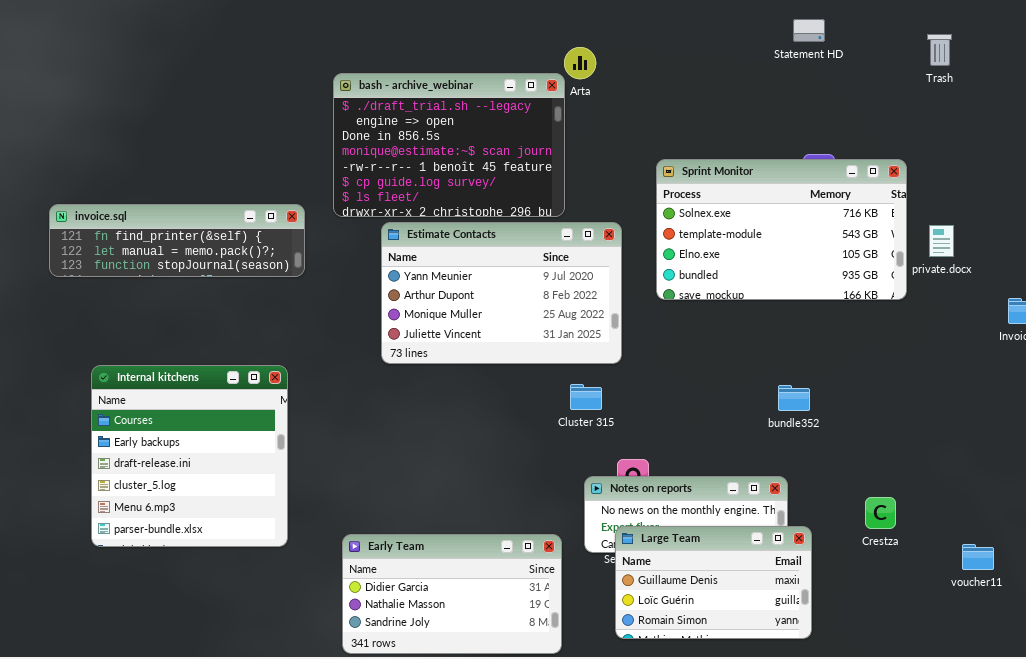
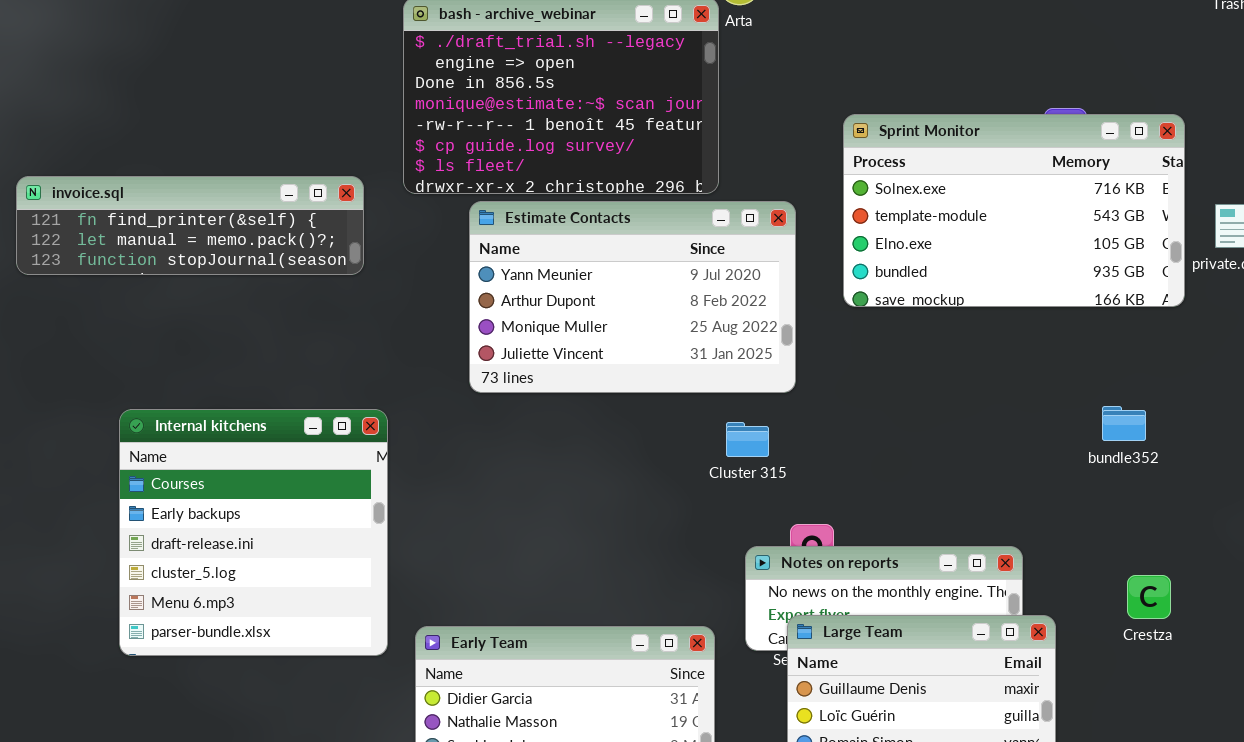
Internal kitchens: [91,365,288,547] -> [119,409,388,656], moved
bundle352: [778,385,810,411] -> [1102,406,1146,441], moved

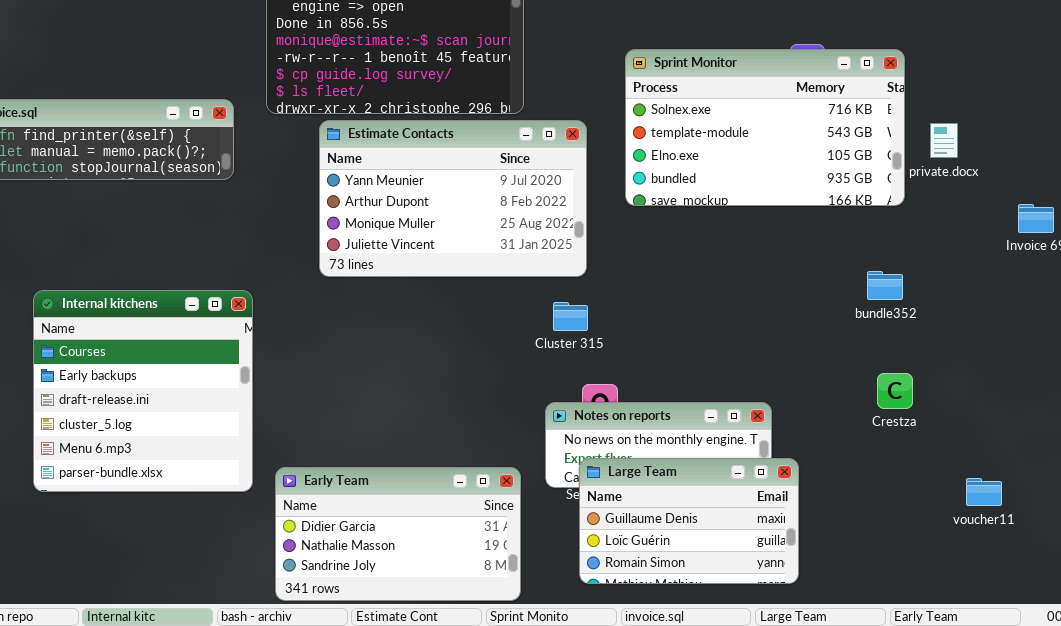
bundle352: [1102,406,1146,441] -> [867,271,903,300], moved
Cluster 315: [726,422,769,457] -> [553,302,588,331], moved
Crestza: [1127,575,1171,619] -> [877,373,913,409], moved

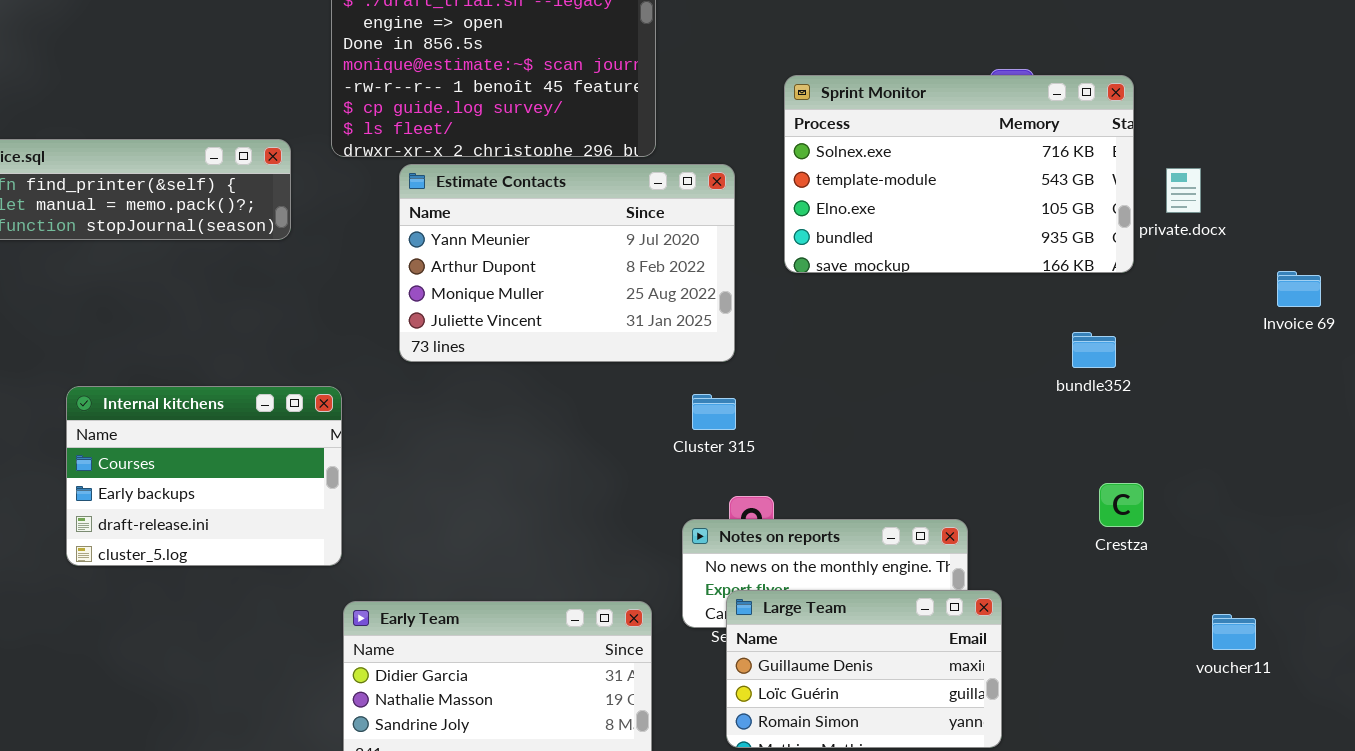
bundle352: [867,271,903,300] -> [1072,332,1116,368], moved
Internal kitchens: [33,290,253,492] -> [66,386,342,566], moved, resized

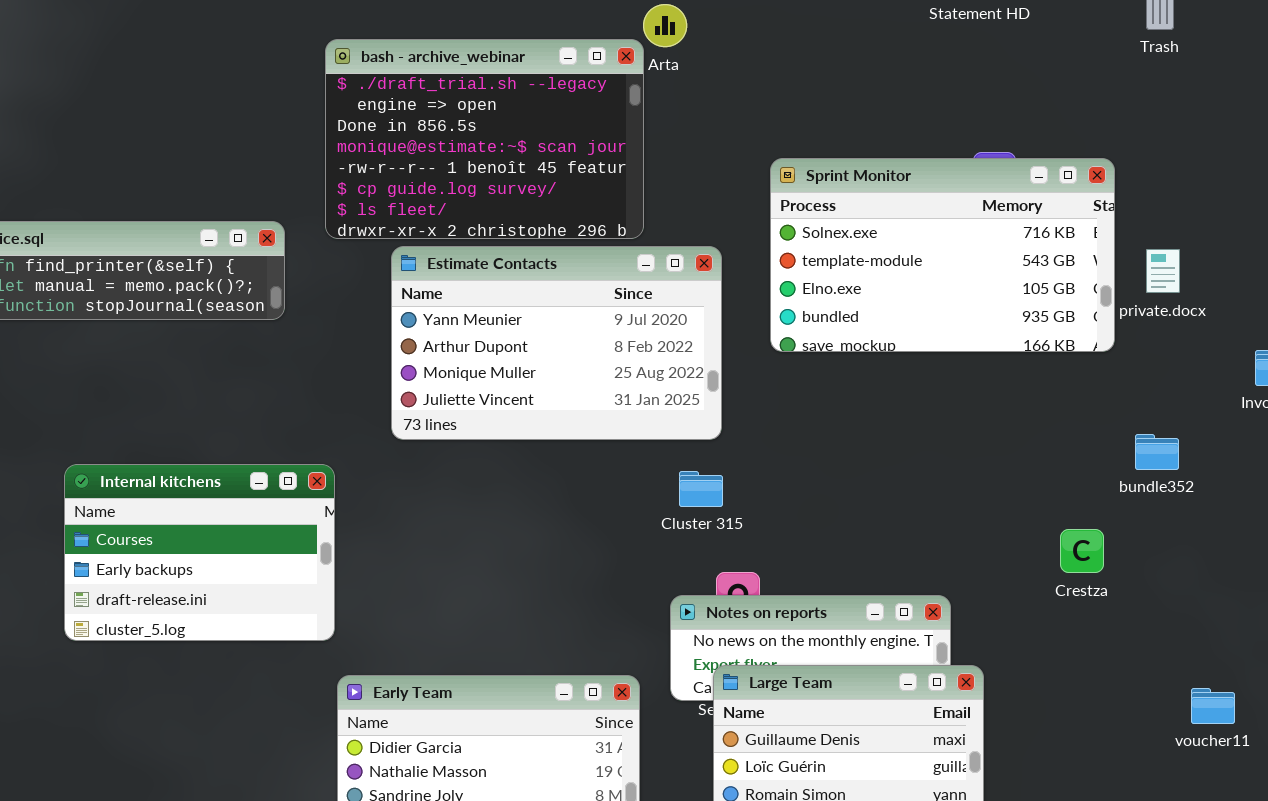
bundle352: [1072,332,1116,368] -> [1135,434,1179,470], moved
Crestza: [1099,483,1144,527] -> [1060,529,1104,573], moved

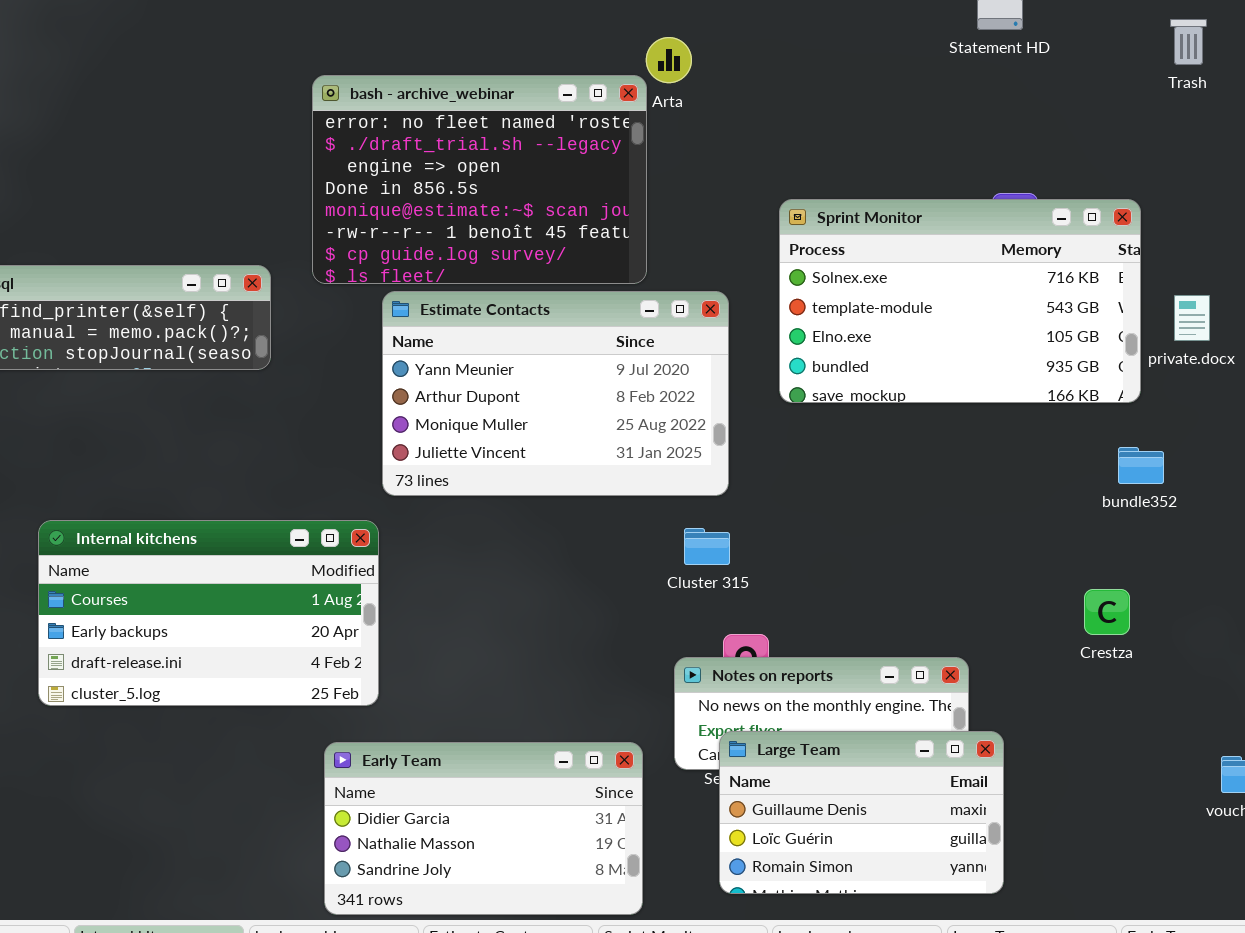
bash - archive_webinar: [325,39,644,239] -> [312,75,647,284], scrolled up 1 row
bundle352: [1135,434,1179,470] -> [1118,447,1164,484], moved
Internal kitchens: [64,464,335,641] -> [38,520,379,706], resized

